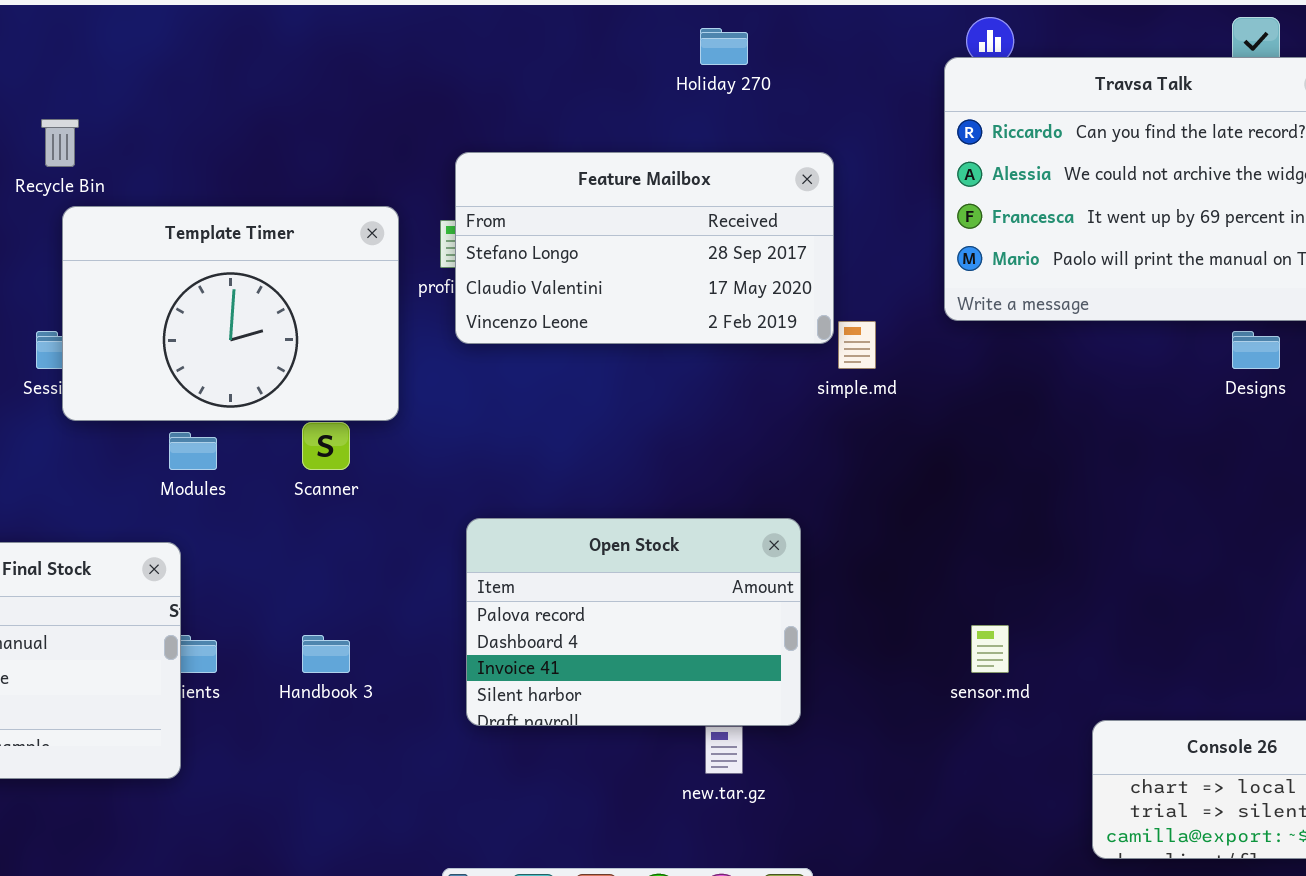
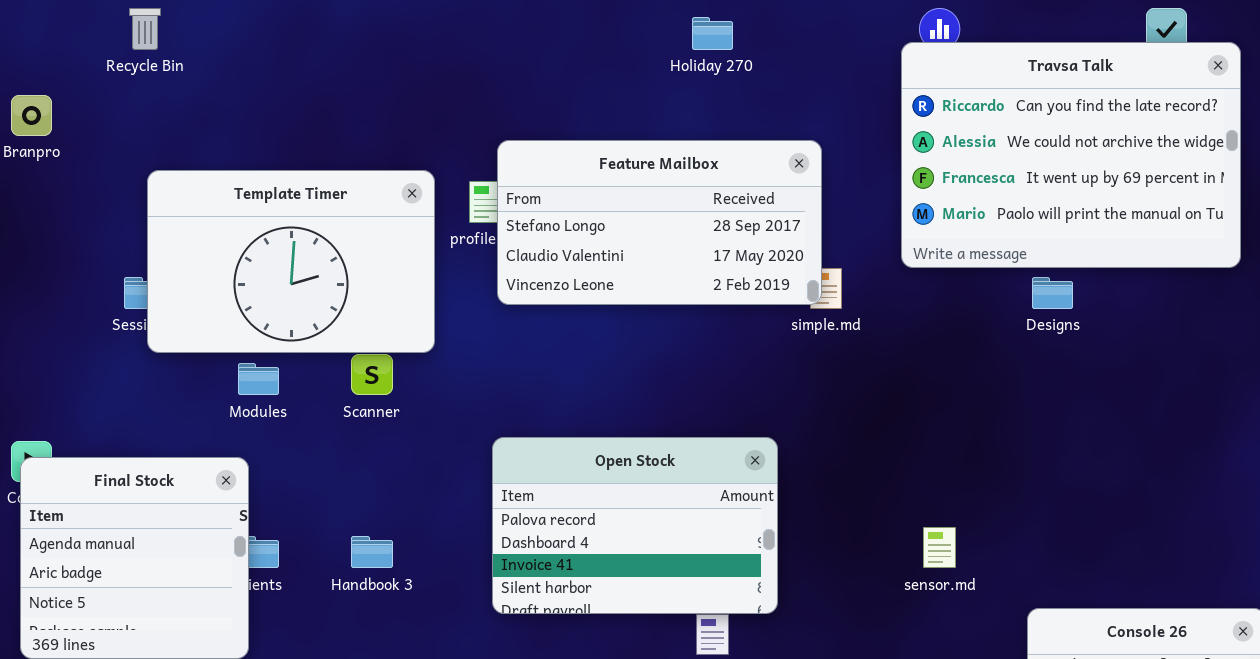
Recycle Bin: [41,119,79,167] -> [129,8,161,50], moved
Feature Mailbox: [455,152,834,344] -> [497,140,822,305], moved
Designs: [1232,331,1280,369] -> [1032,277,1073,309], moved

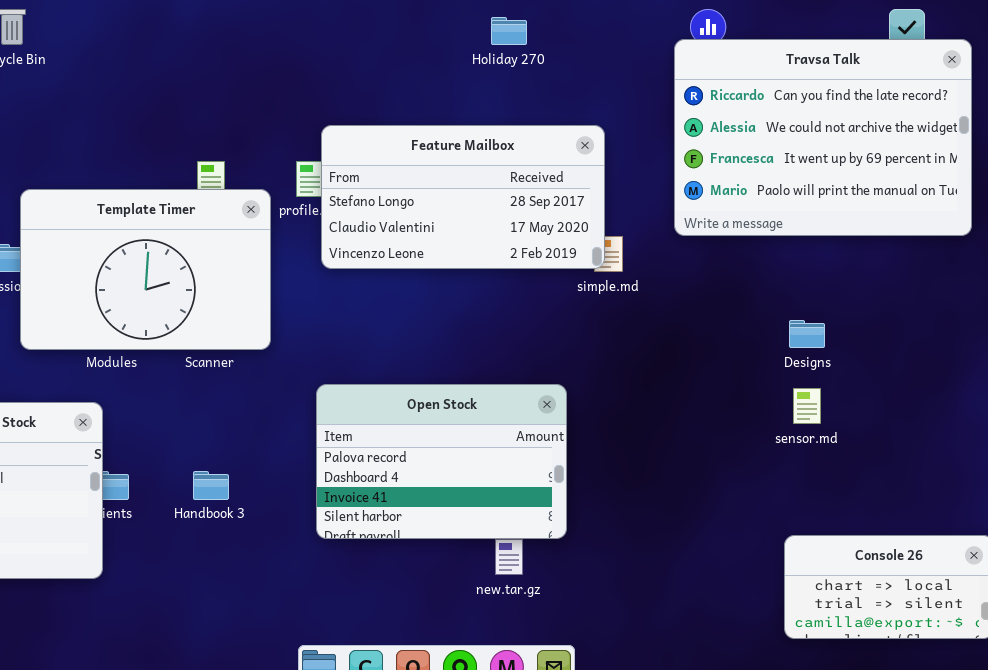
Template Timer: [147,170,435,353] -> [20,189,271,350], moved
Designs: [1032,277,1073,309] -> [789,320,825,348], moved
sensor.md: [923,527,956,568] -> [793,388,821,424], moved

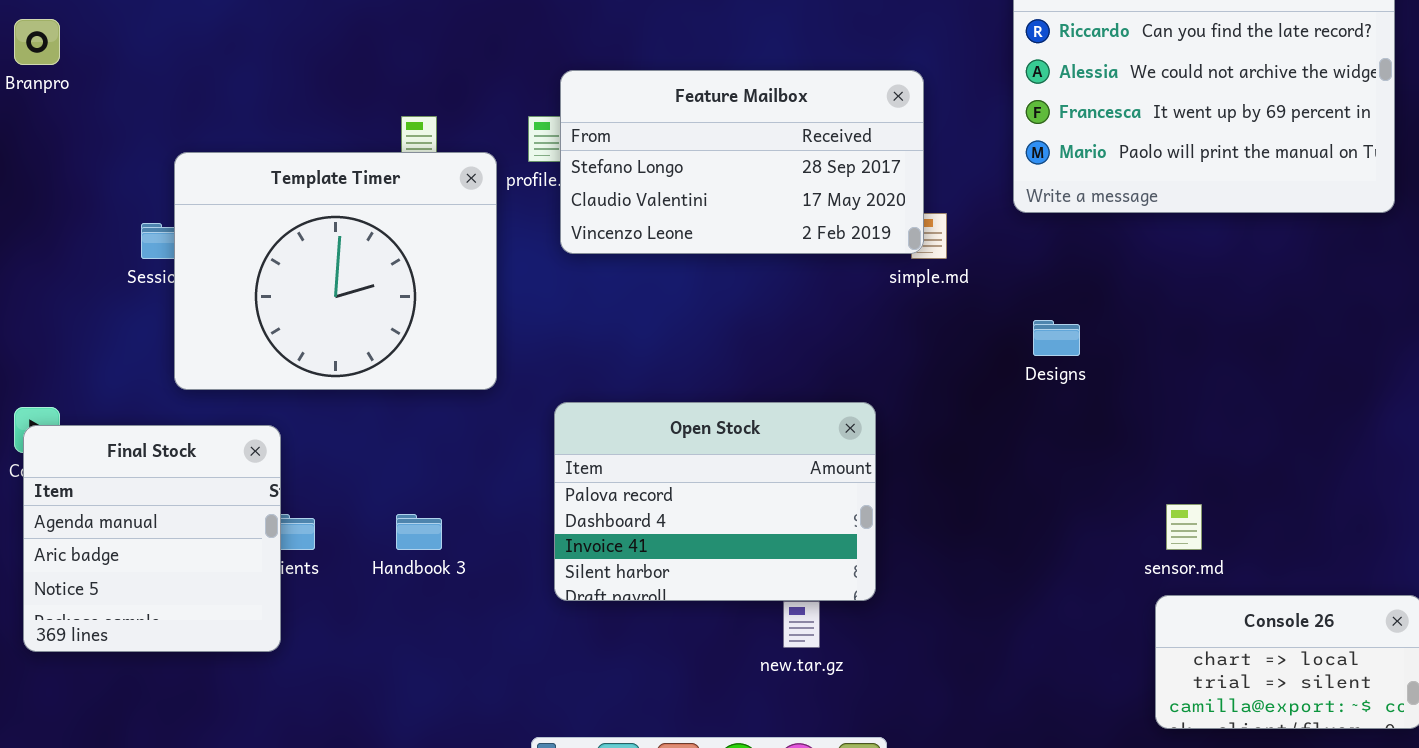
Template Timer: [20,189,271,350] -> [174,152,497,390], resized
Designs: [789,320,825,348] -> [1033,320,1080,356], moved
sensor.md: [793,388,821,424] -> [1166,504,1202,550], moved

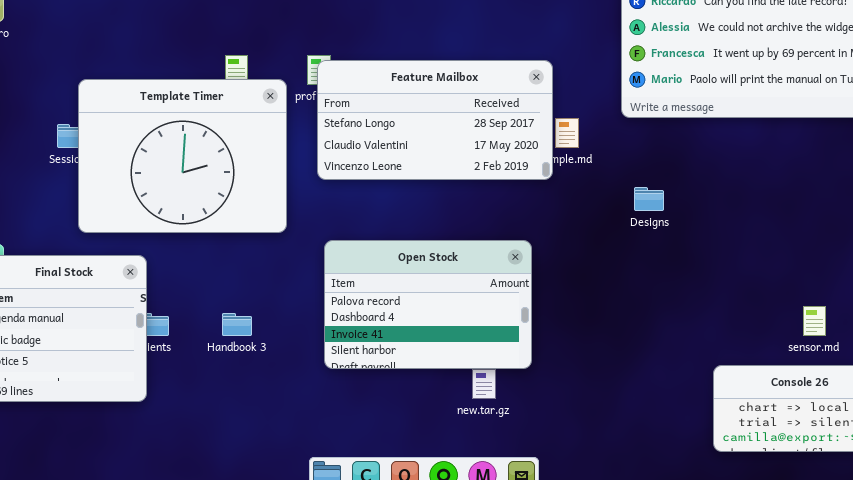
Feature Mailbox: [560,70,924,254] -> [317,60,553,180], moved
sensor.md: [1166,504,1202,550] -> [803,306,826,336], moved

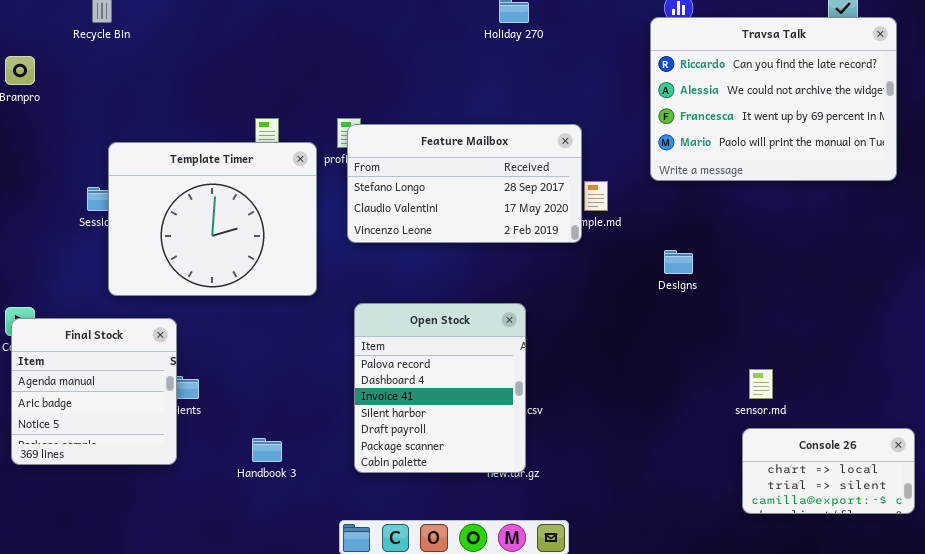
Open Stock: [324,240,532,369] -> [354,303,526,473], resized
sensor.md: [803,306,826,336] -> [749,369,773,399], moved
Handbook 3: [222,313,252,336] -> [252,438,282,462], moved

